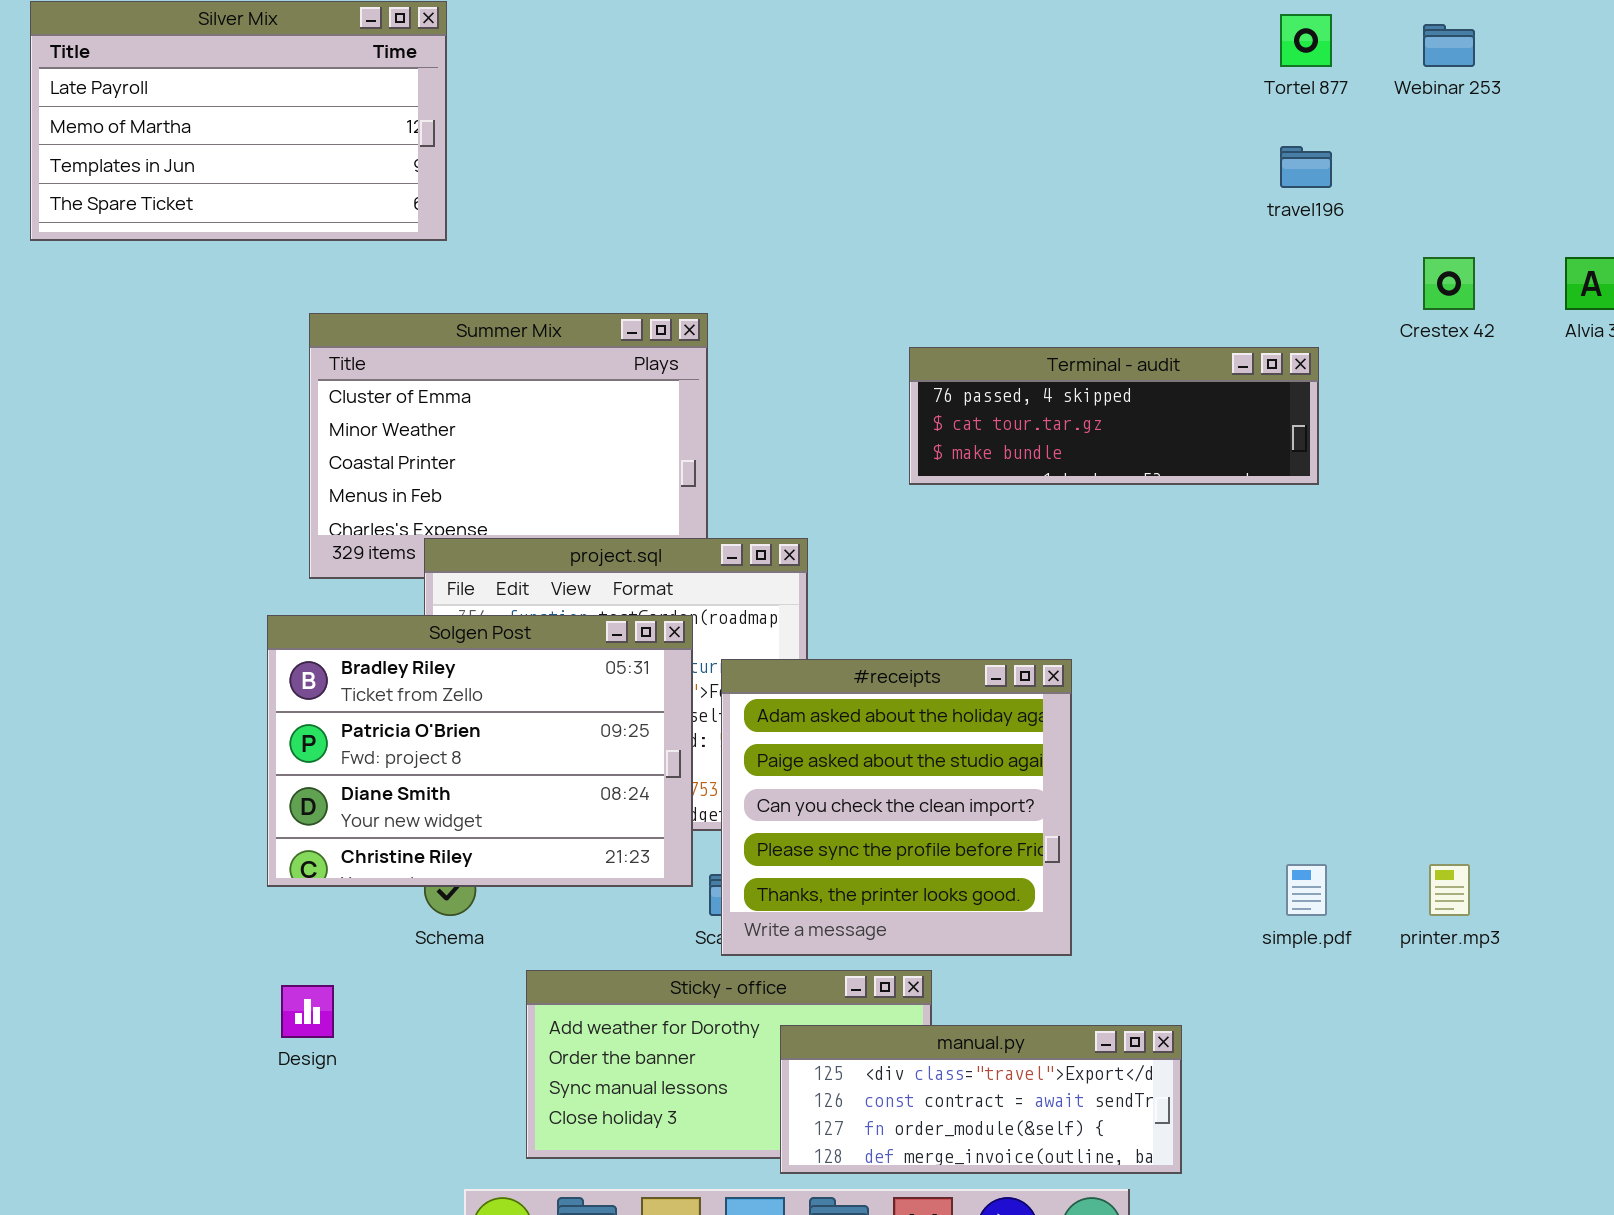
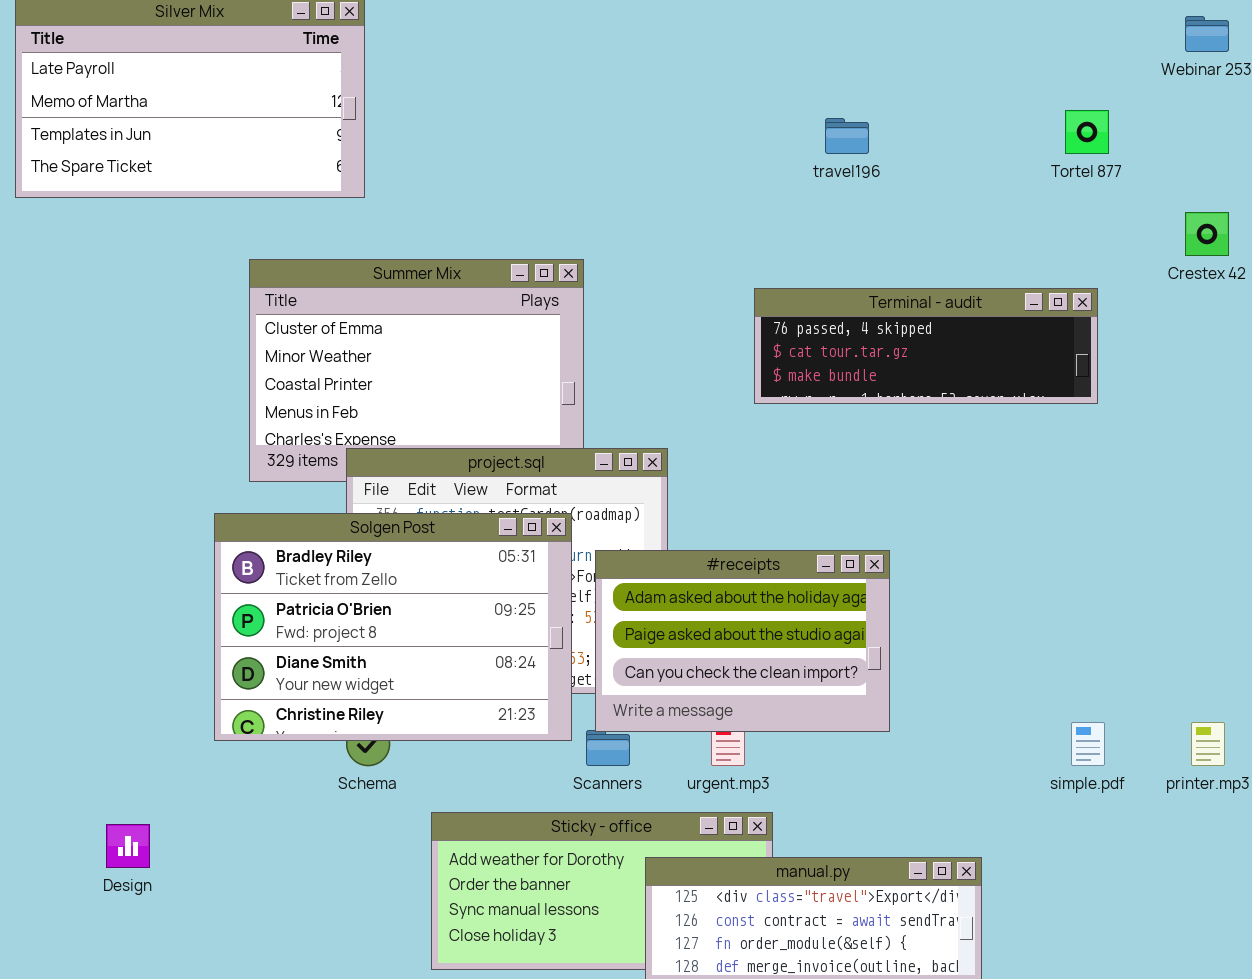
Tortel 877: [1280,14,1332,67] -> [1065,110,1109,154], moved
travel196: [1280,146,1332,188] -> [825,118,869,154], moved
#receipts: [721,659,1072,956] -> [595,550,890,732], resized
Design: [281,985,334,1038] -> [106,824,150,868], moved

